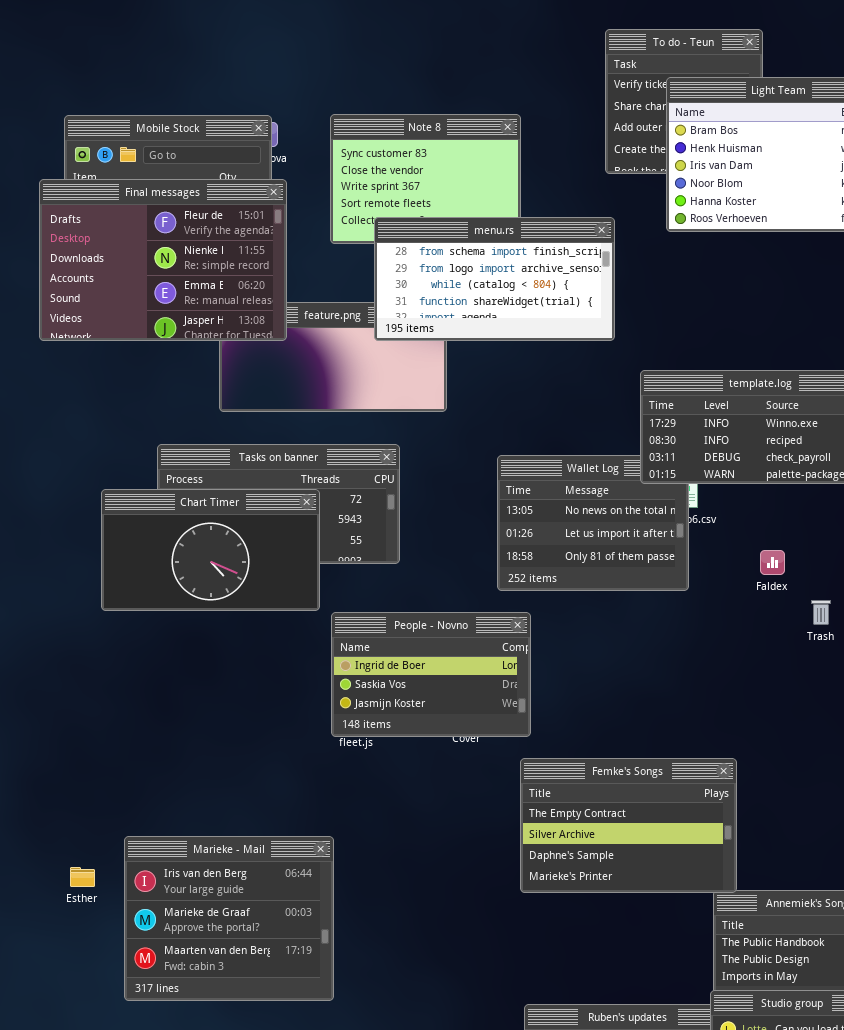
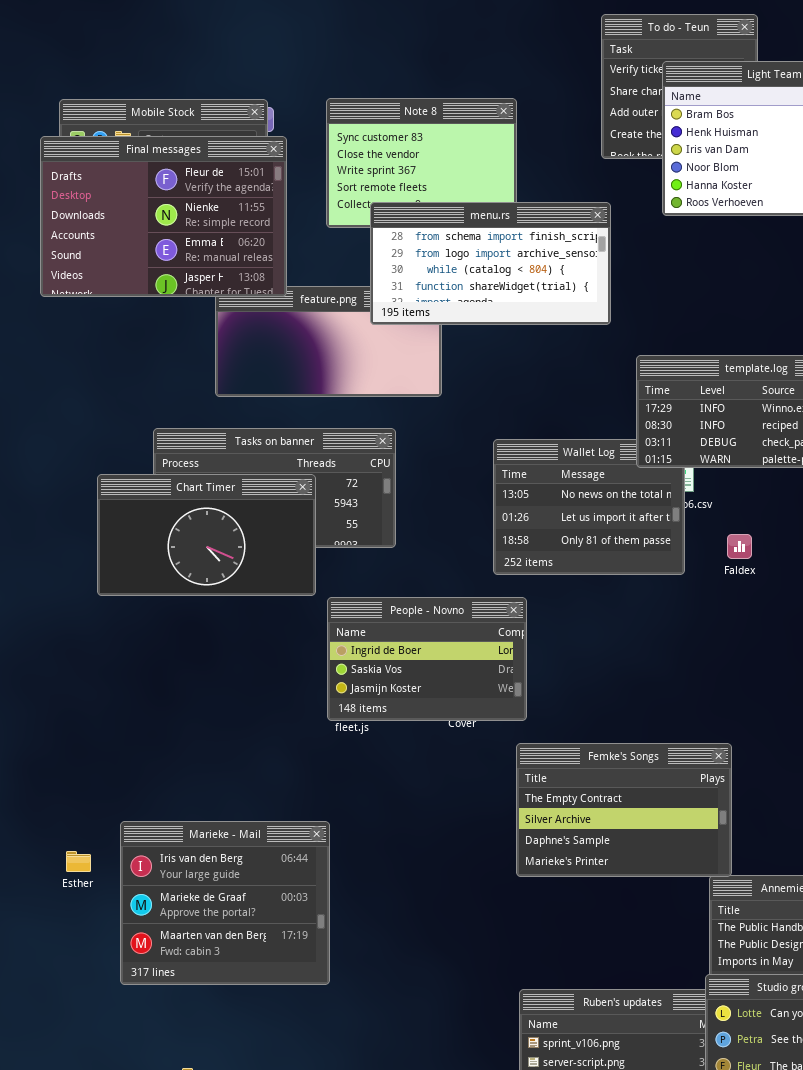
Final messages: [39,179,287,341] -> [40,136,287,297], moved
Faldex: [760,550,785,575] -> [727,534,752,559], moved

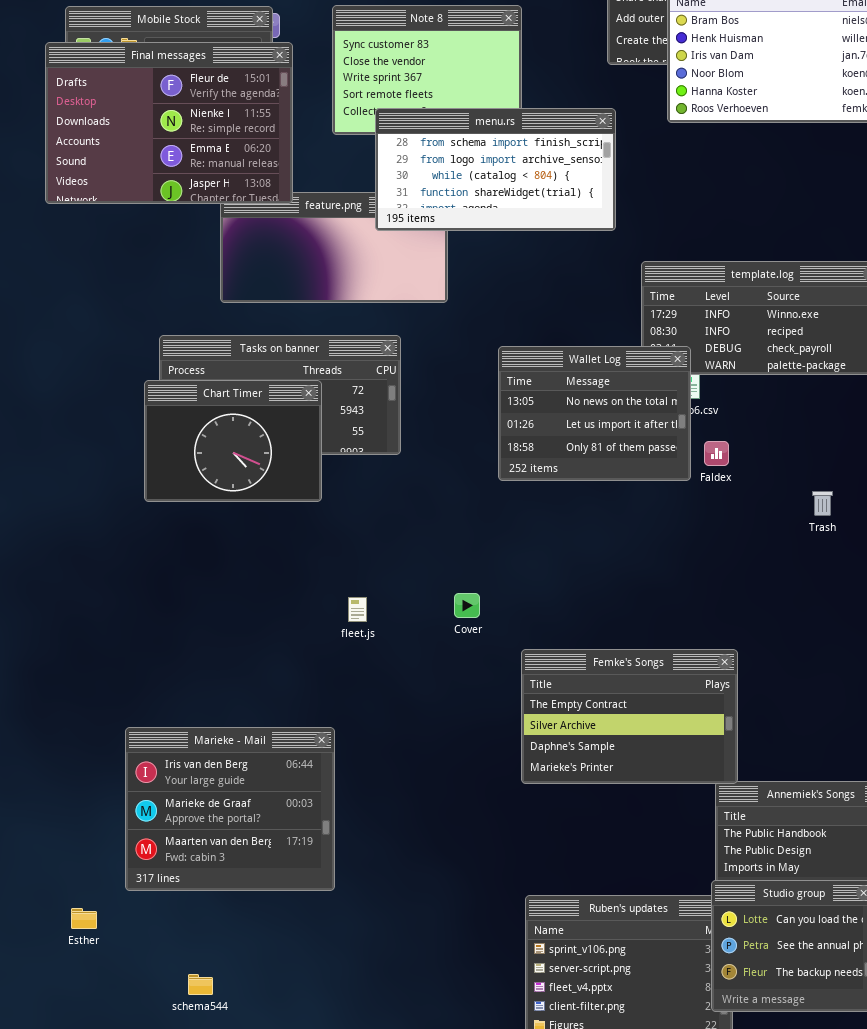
Wallet Log: [493,439,685,575] -> [498,346,691,481], raised
Chart Timer: [97,474,316,596] -> [144,380,322,502], resized
Faldex: [727,534,752,559] -> [704,441,729,466], moved
People - Novno: [327,597,527,721] -> none, closed
Esther: [66,851,91,872] -> [71,908,97,929], moved

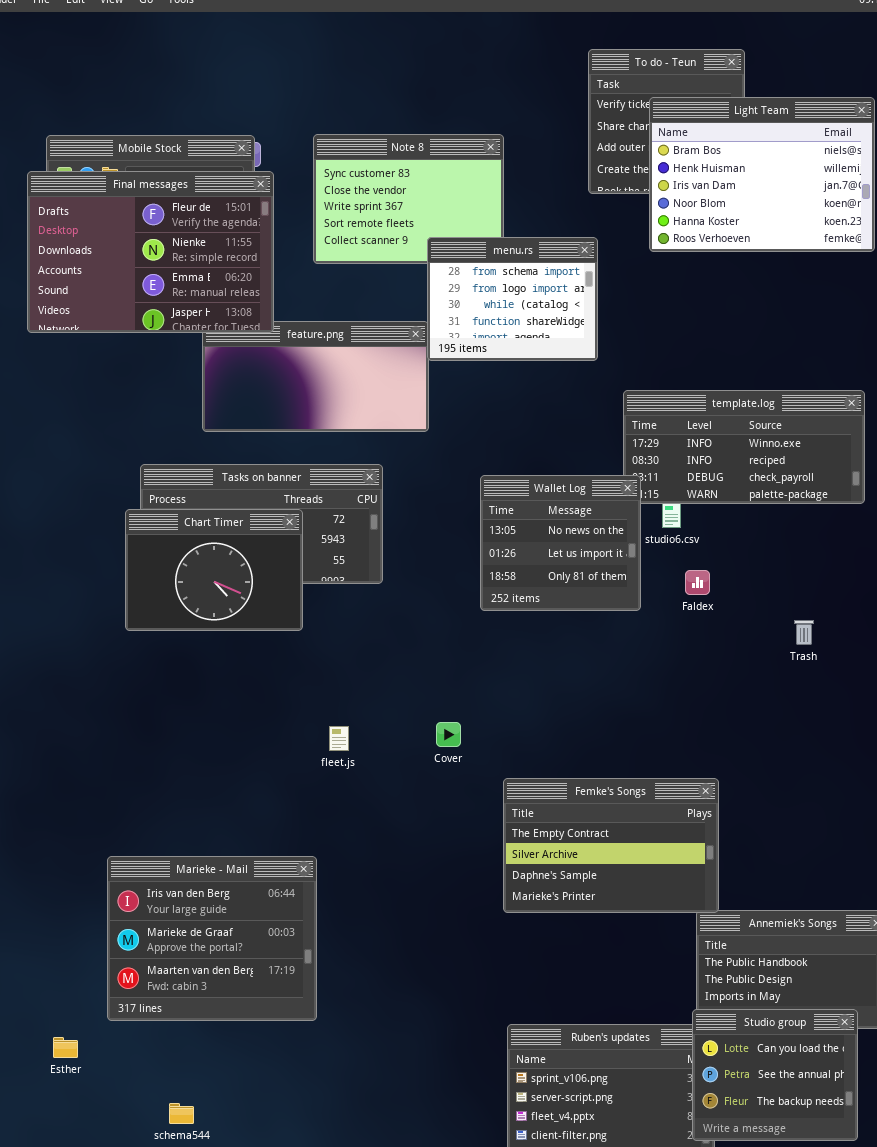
menu.rs: [375,108,616,231] -> [427,237,598,361], resized
Wallet Log: [498,346,691,481] -> [480,475,641,611], resized

